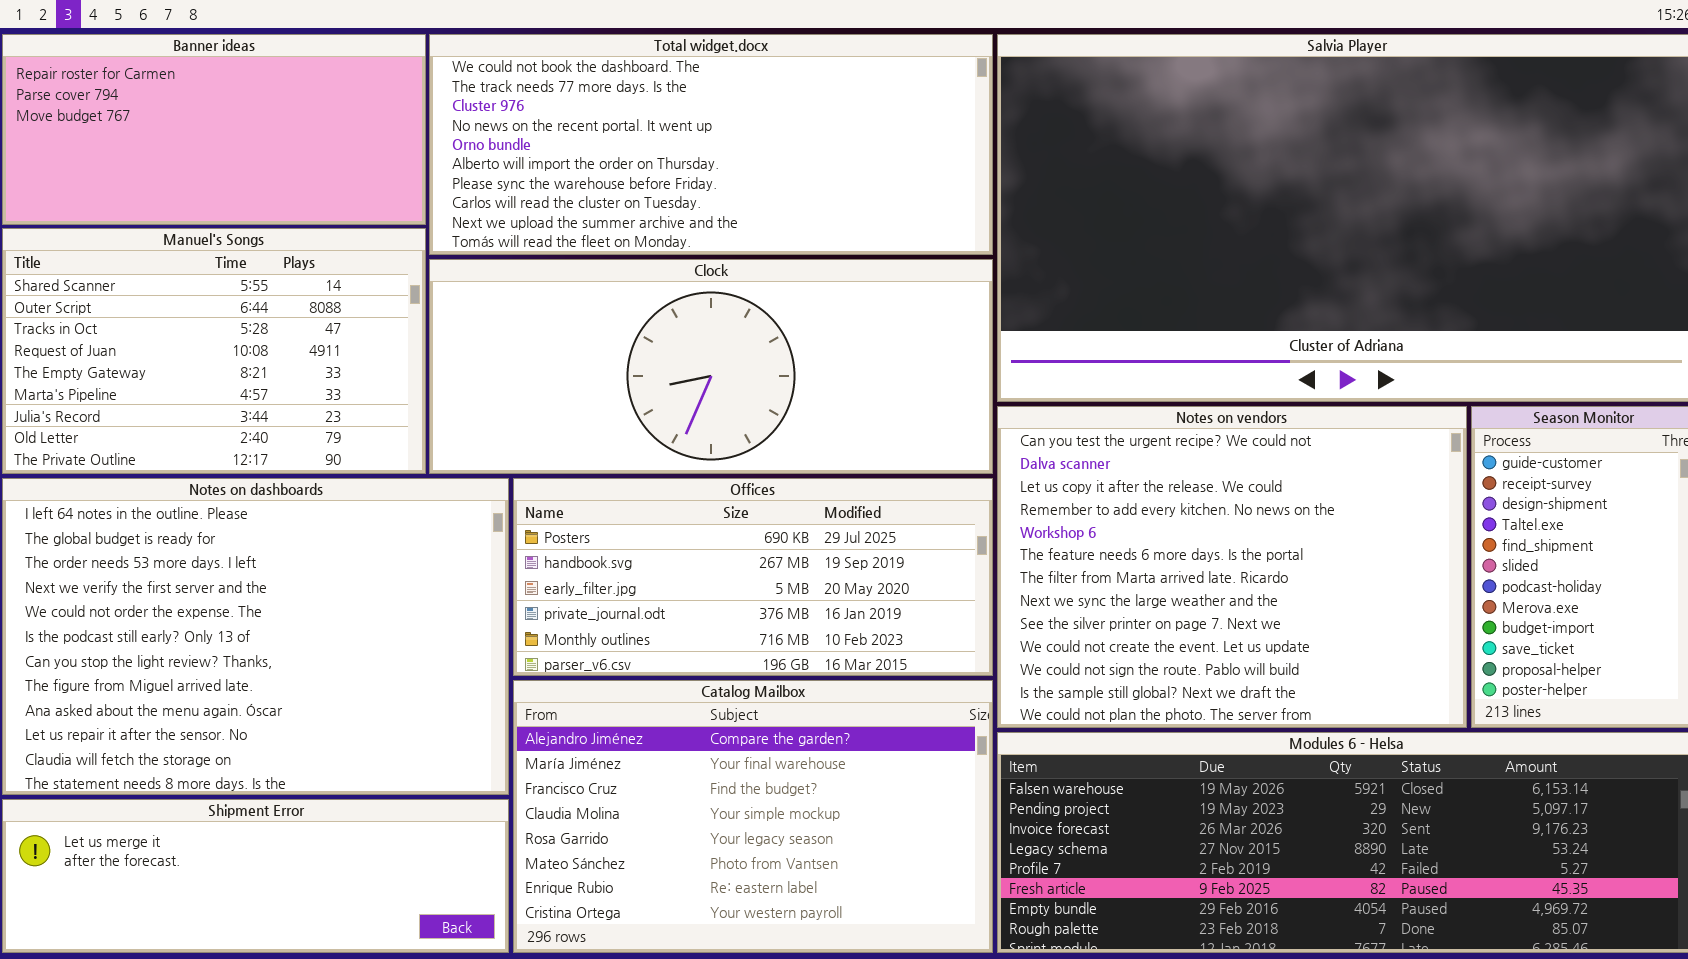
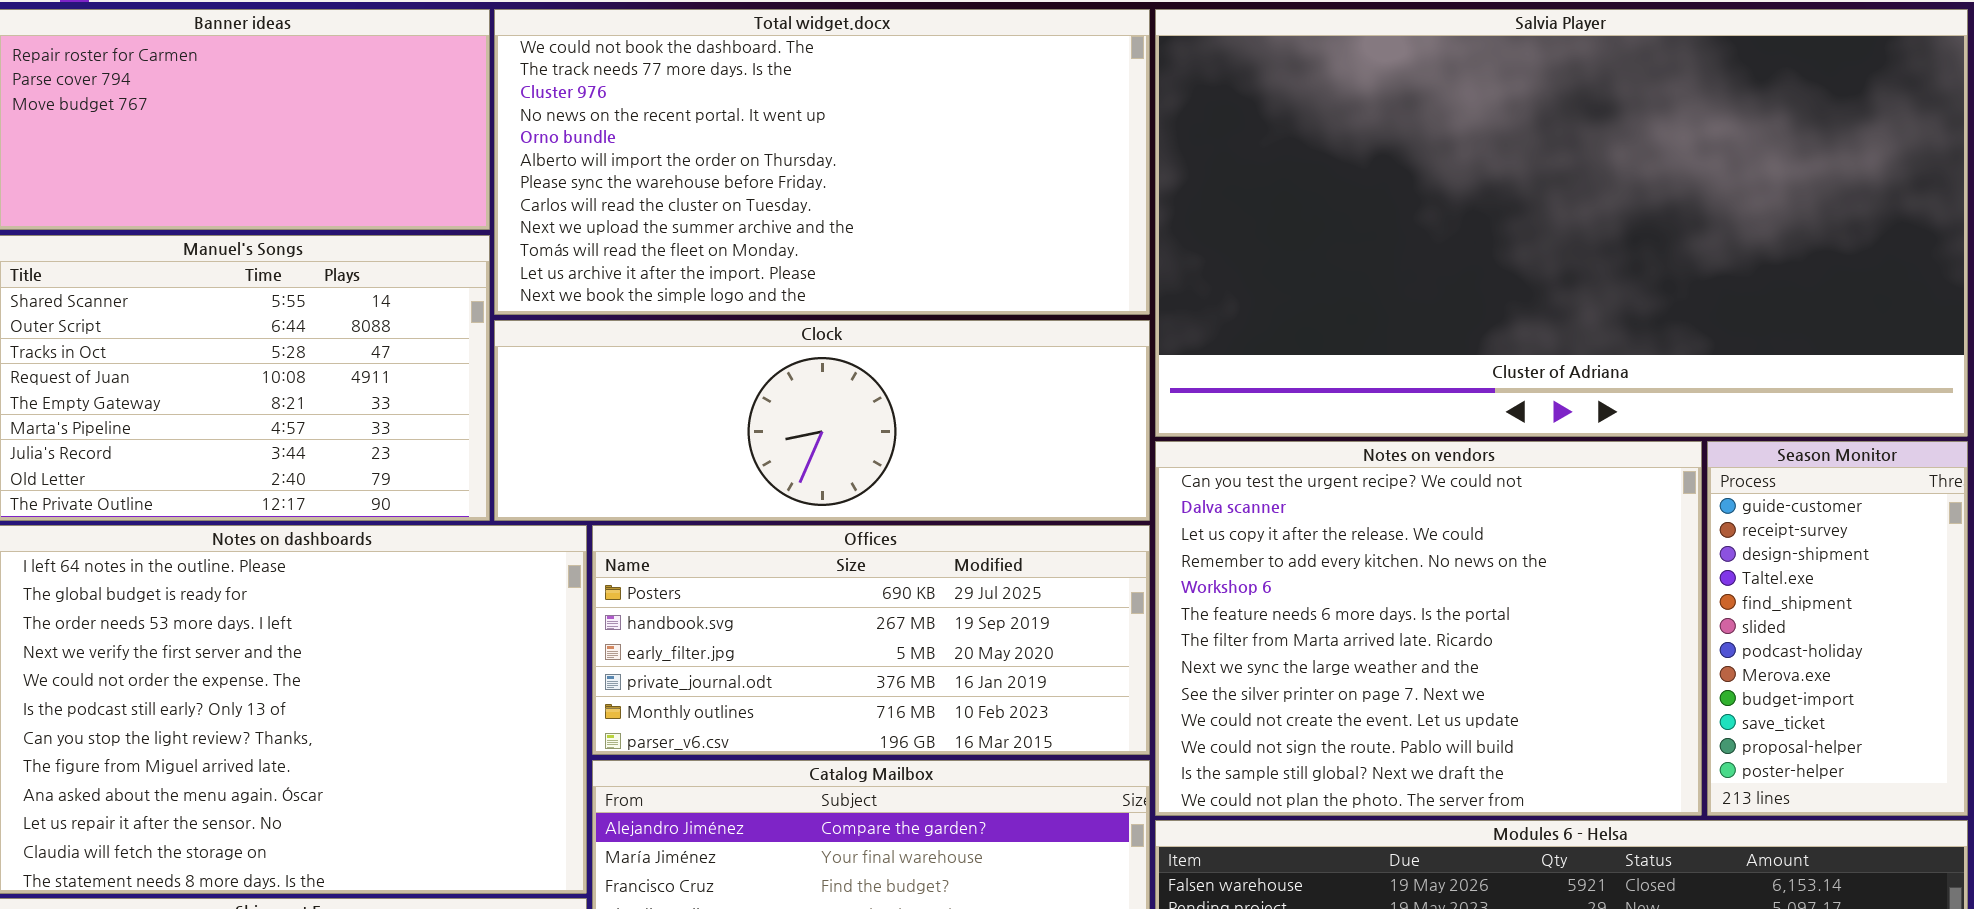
Total widget.docx: [429,34,993,255] -> [494,9,1150,315], resized
Clock: [429,259,993,474] -> [494,320,1150,521], resized

